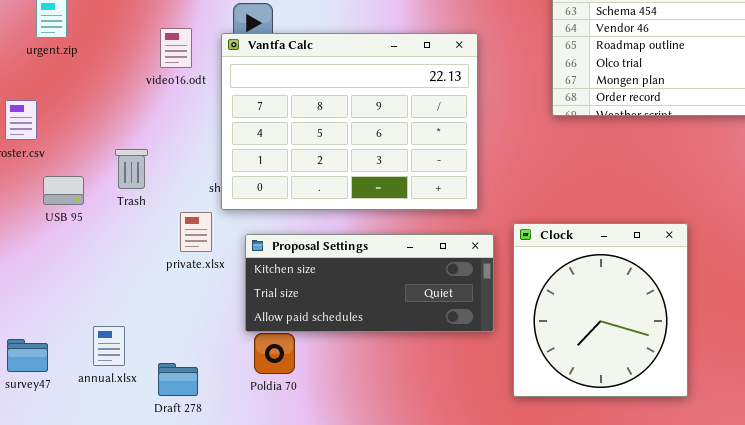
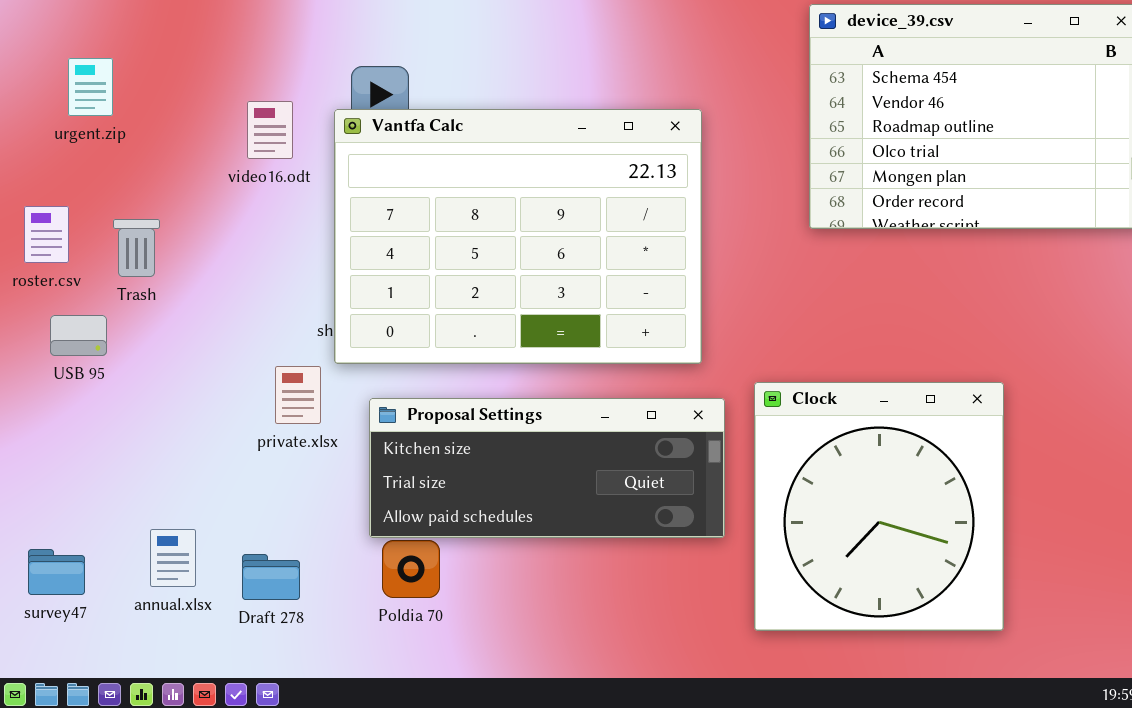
Trash: [115,149,148,189] -> [113,219,160,277], moved
USB 95: [43,176,84,205] -> [50,315,107,356], moved
Draft 278: [158,363,198,396] -> [242,554,300,600], moved

